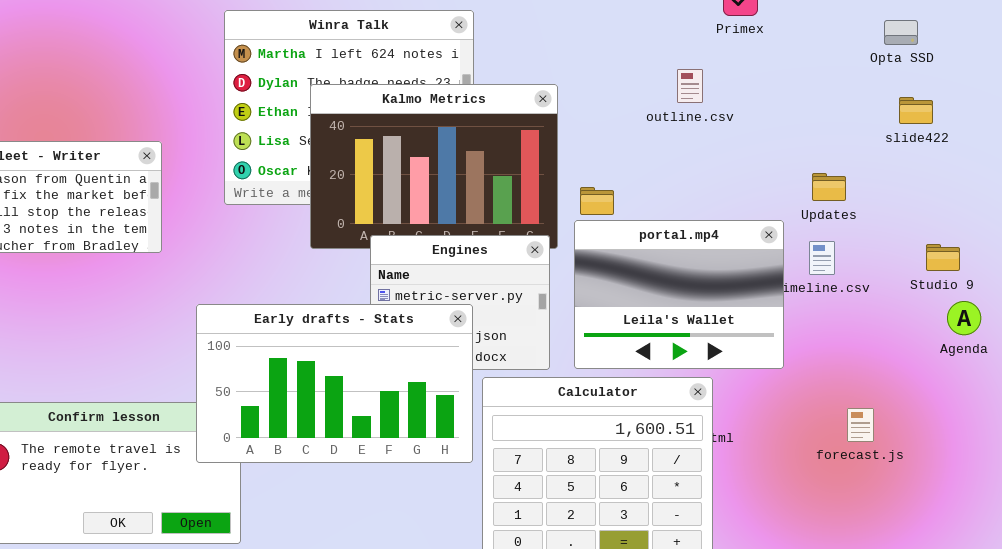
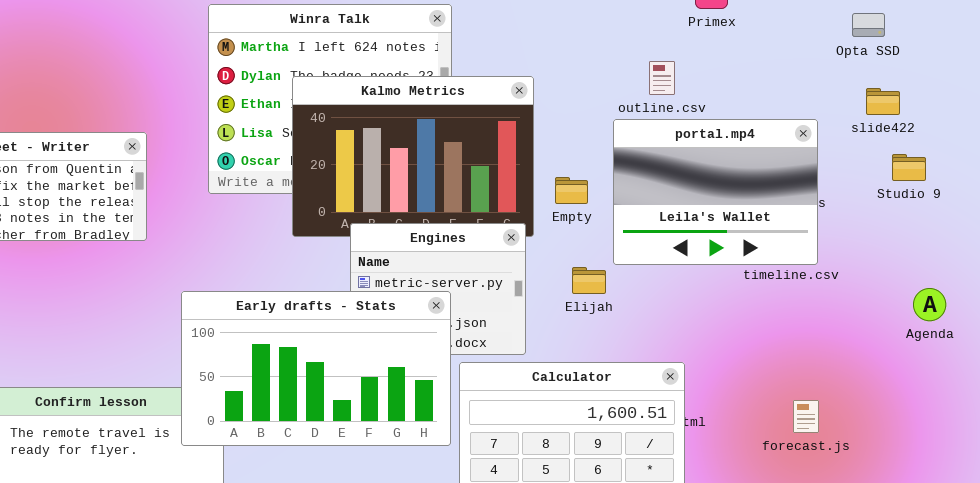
portal.mp4: [574,220,784,369] -> [613,119,818,265], moved
Studio 9: [926,244,960,271] -> [892,154,926,181], moved
forecast.js: [847,408,874,442] -> [793,400,819,433], moved

